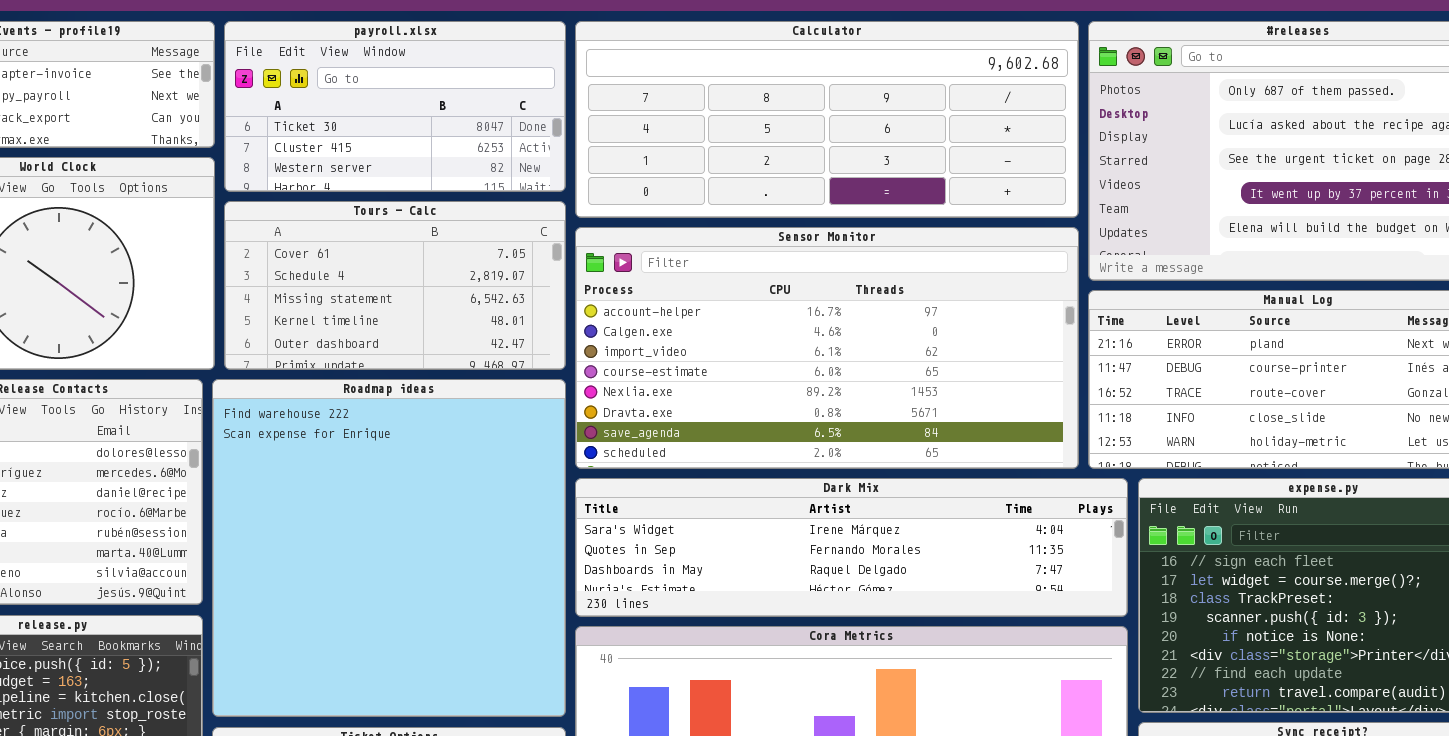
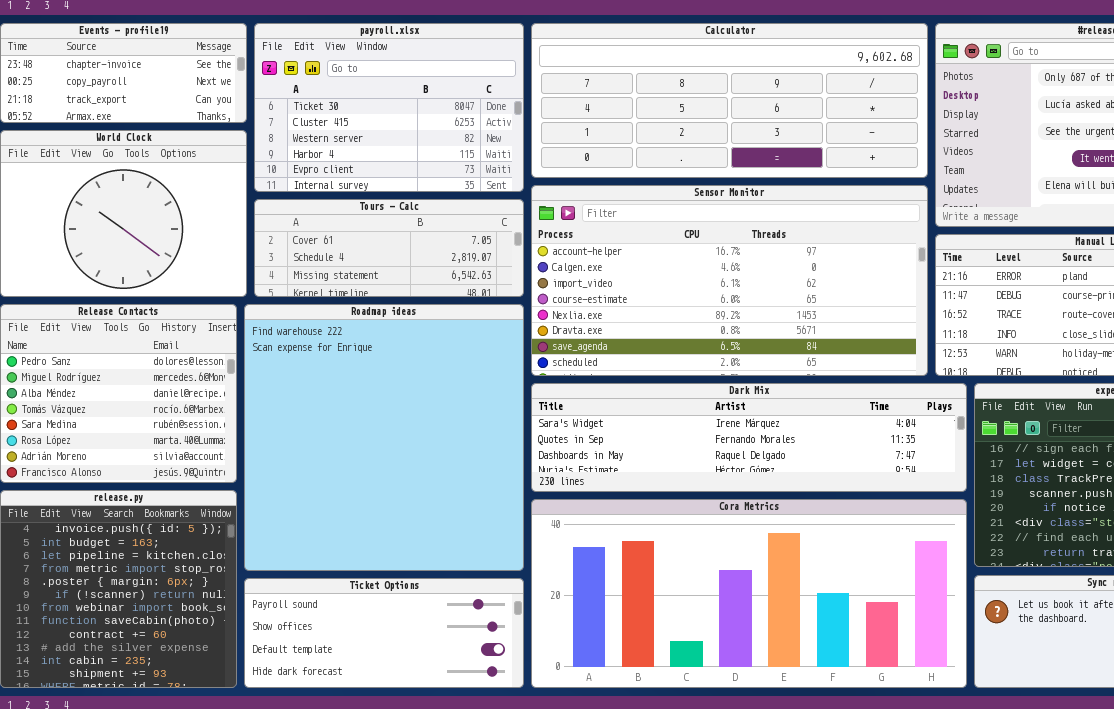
payroll.xlsx: [224,21,566,192] -> [254,23,524,192], resized
Tours - Calc: [224,201,566,370] -> [254,199,524,297], resized

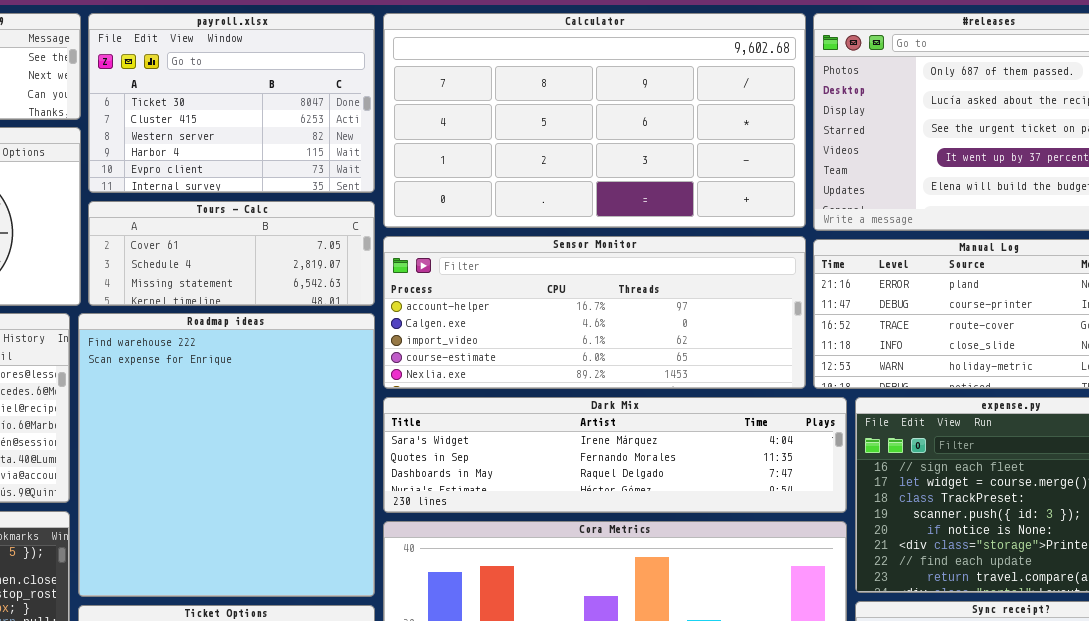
Calculator: [531,23,928,178] -> [383,13,806,228], resized
Sensor Monitor: [531,185,928,376] -> [383,236,806,389], resized

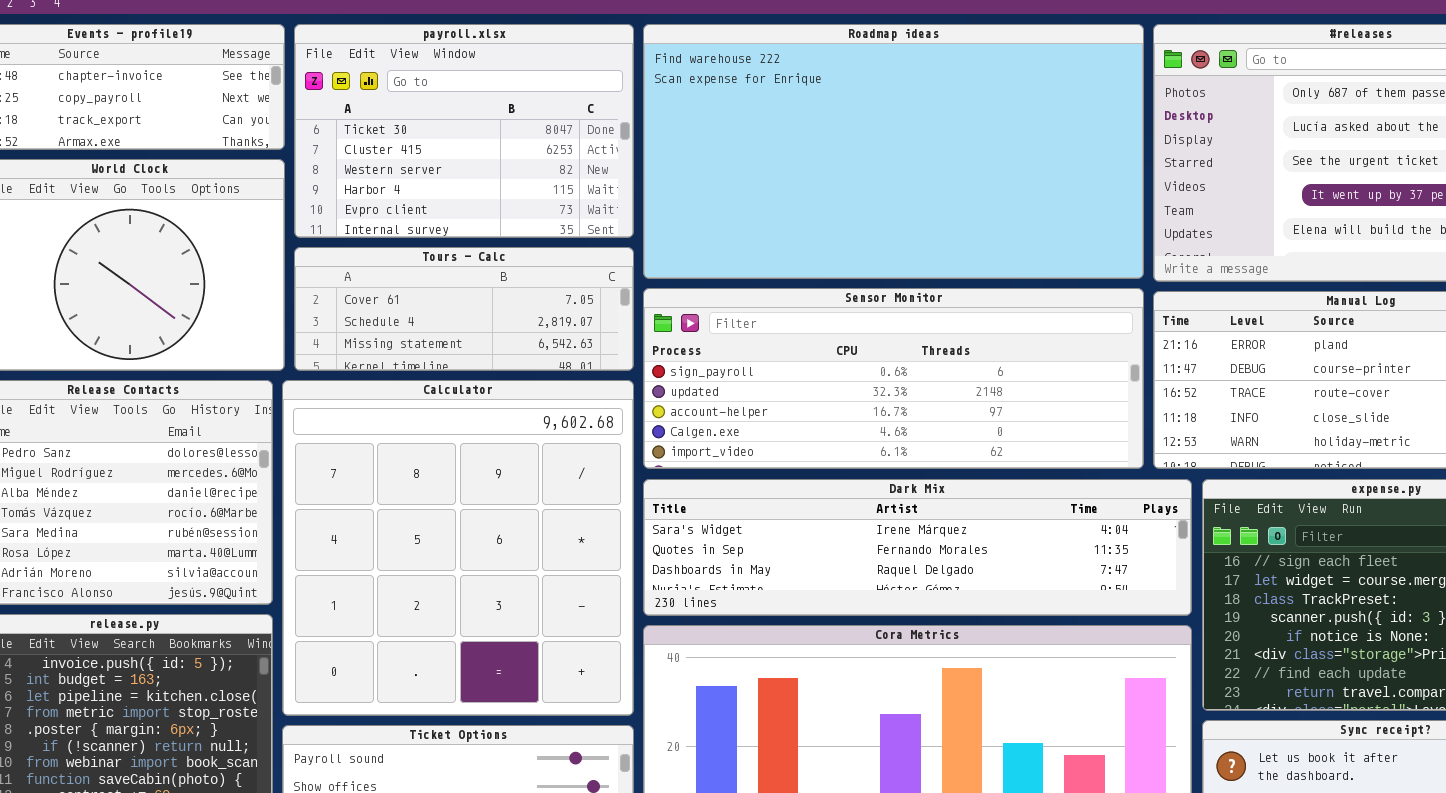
Calculator: [383,13,806,228] -> [282,380,634,716], moved, resized
Sensor Monitor: [383,236,806,389] -> [643,288,1144,469], scrolled up 2 rows
Roadmap ideas: [78,313,375,597] -> [643,24,1144,279], moved, resized

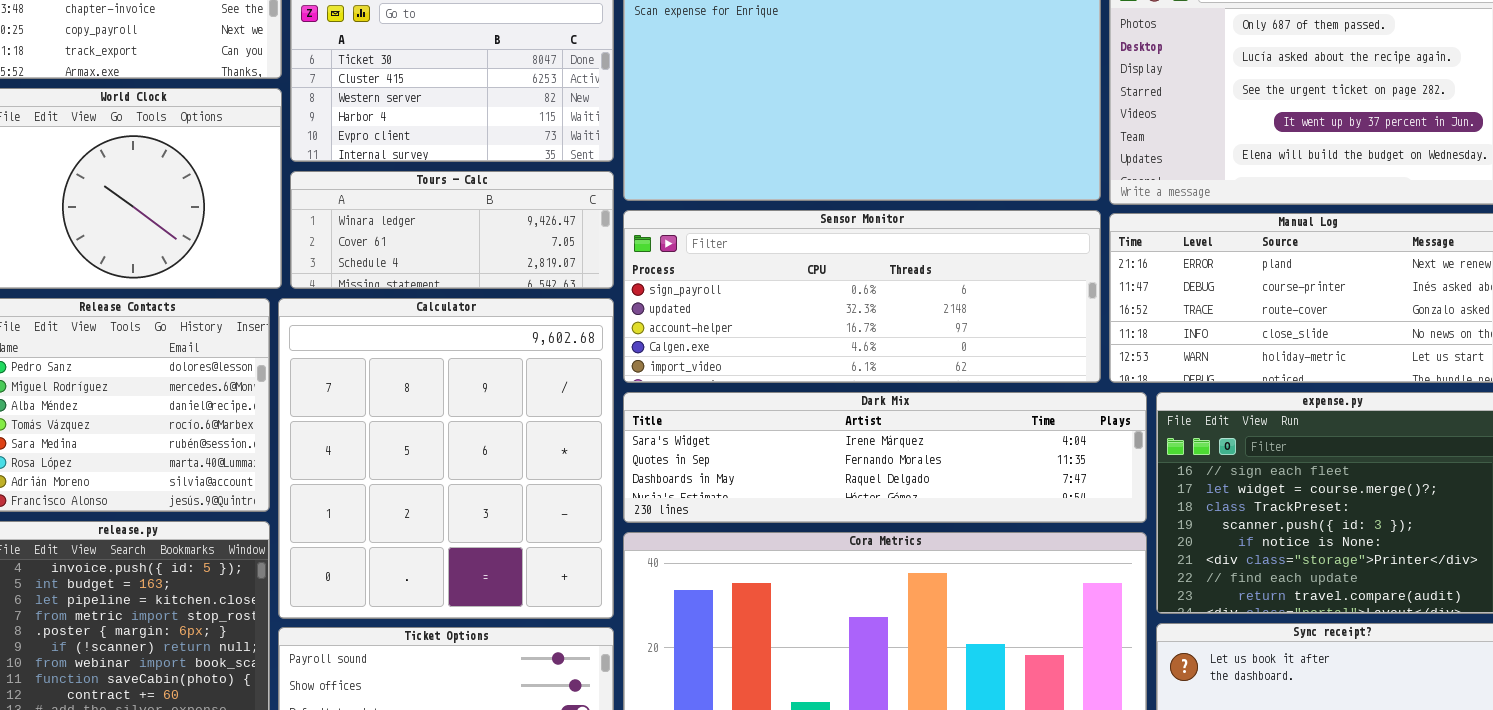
Tours - Calc: [294,247,634,371] -> [290,171,614,289], scrolled up 1 row

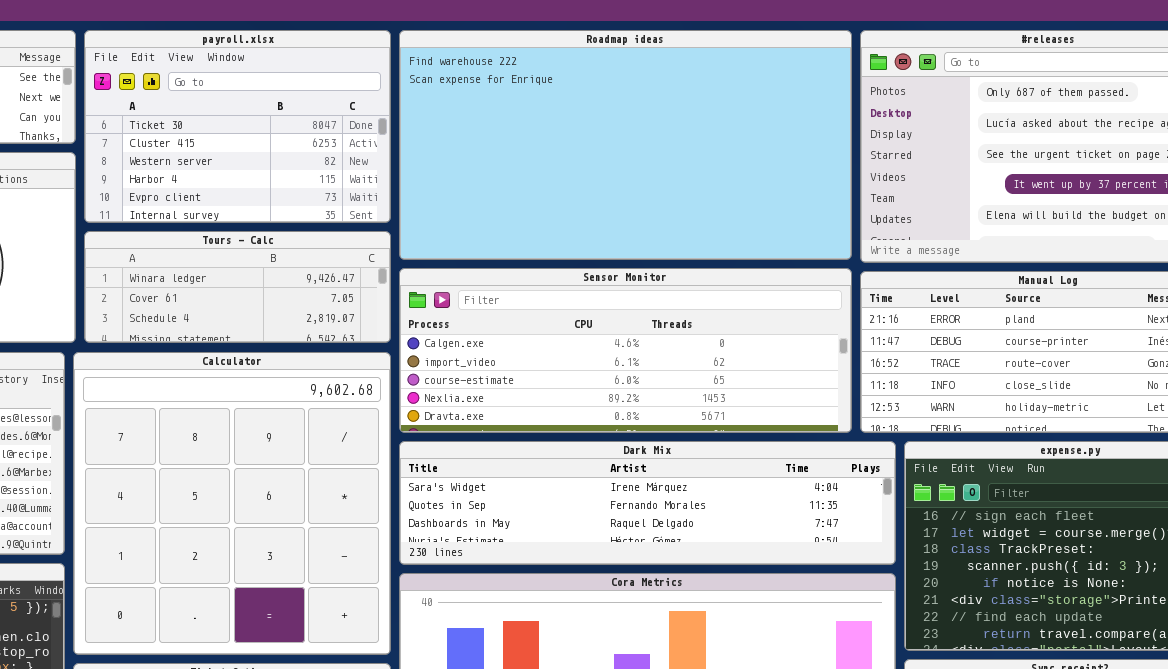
Sensor Monitor: [623,210,1101,383] -> [399,268,852,433], scrolled down 3 rows

